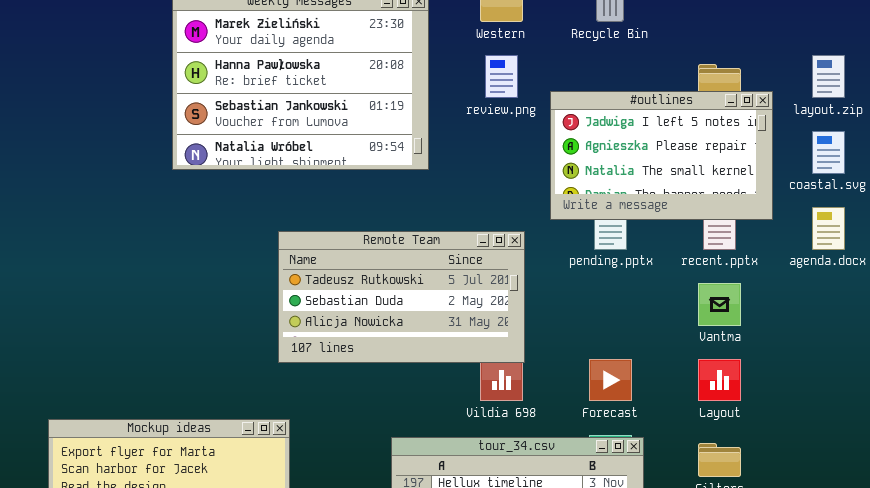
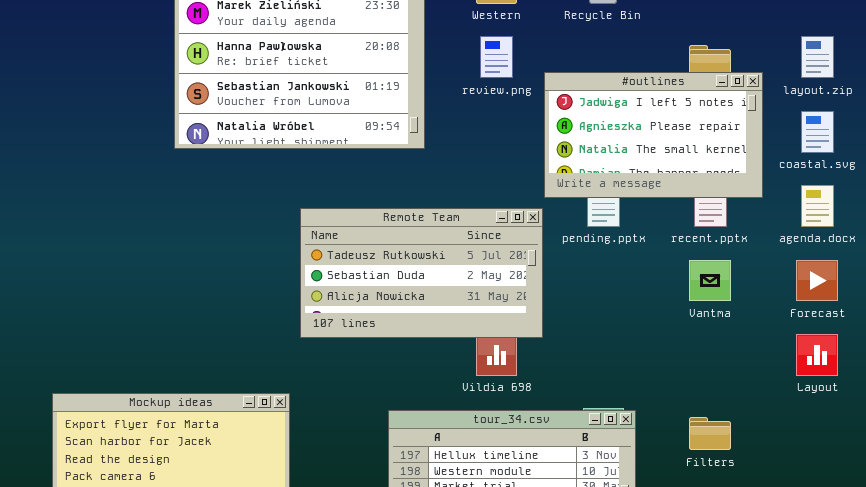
Remote Team: [278,231,525,363] -> [300,208,543,338], moved
Forecast: [589,359,632,401] -> [796,260,838,301], moved
Layout: [698,359,741,401] -> [796,334,838,376], moved

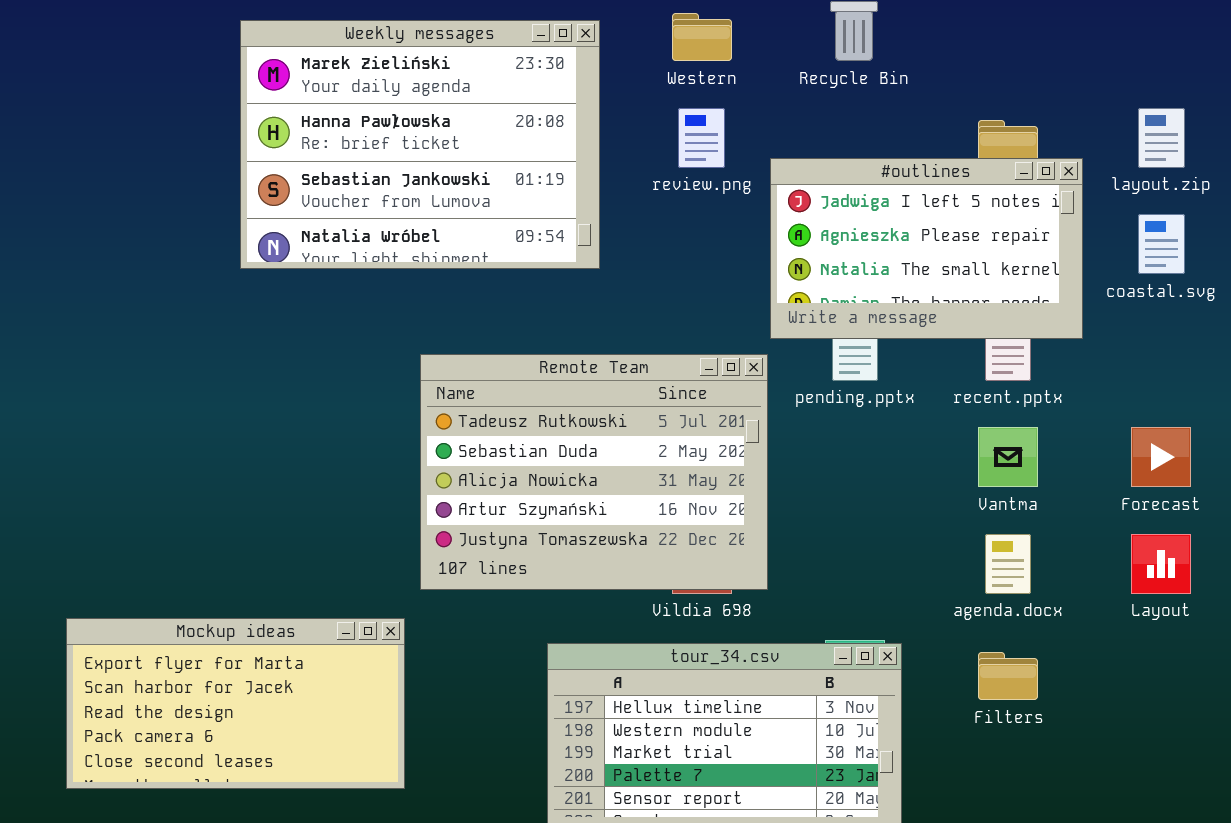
agenda.docx: [801,185,834,227] -> [985,534,1031,594], moved
Remote Team: [300,208,543,338] -> [420,354,768,590], resized

